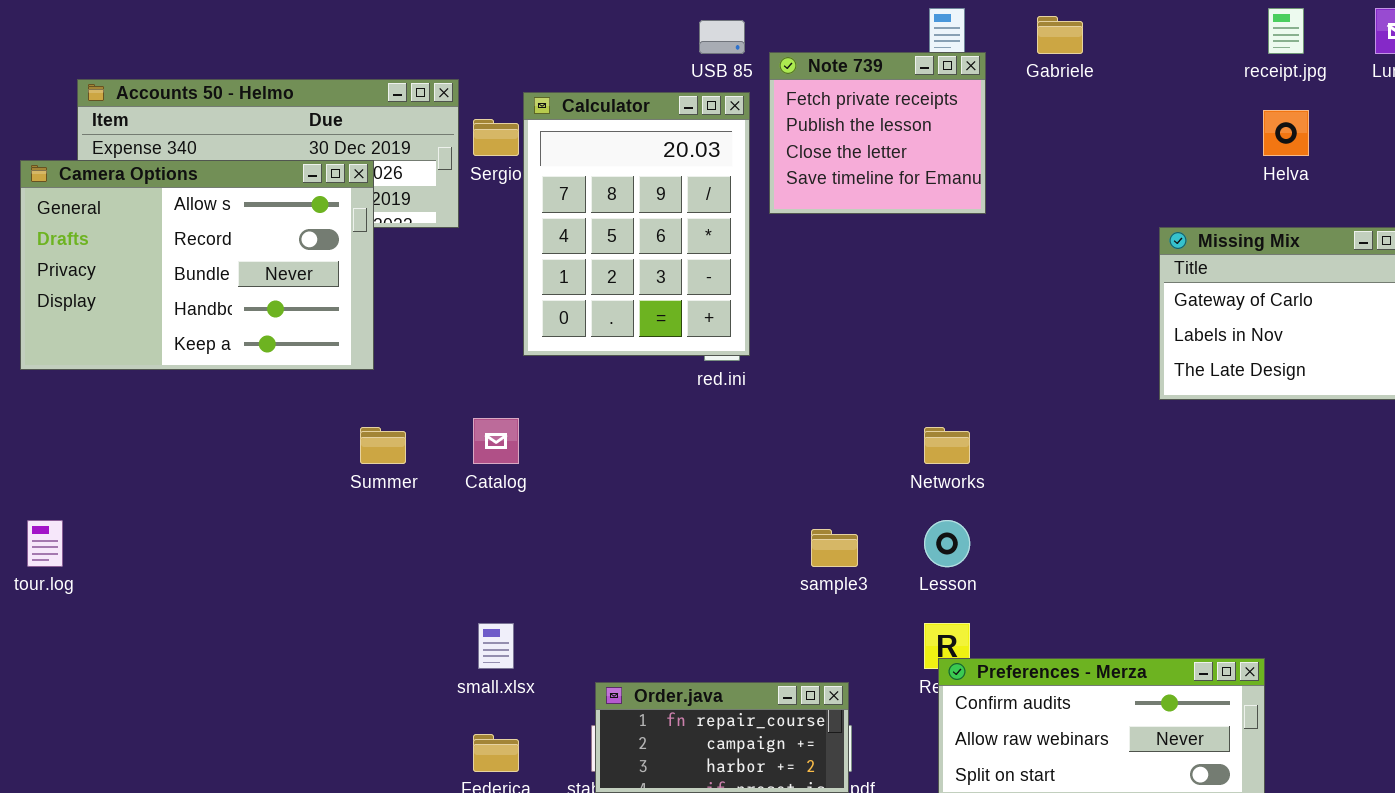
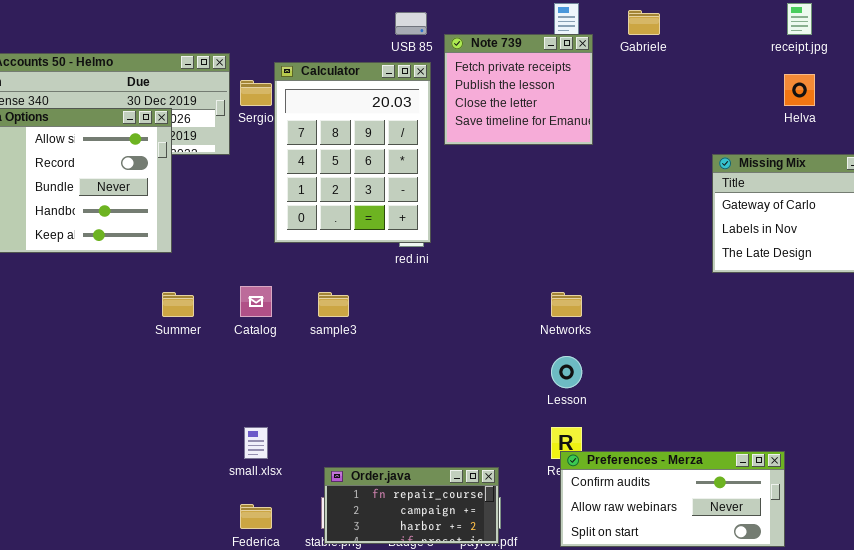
sample3: [811,529,858,567] -> [318,292,349,317], moved

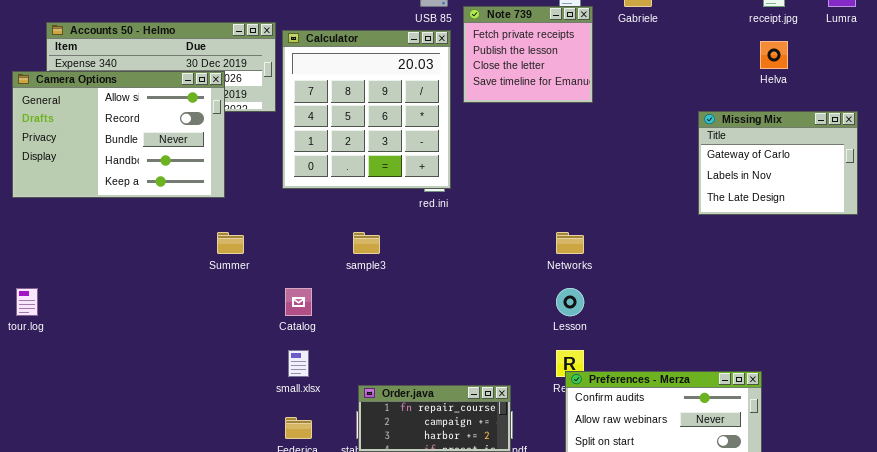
Calculator: [274,62,431,243] -> [282,30,451,189], resized
Catalog: [240,286,272,317] -> [285,288,312,316], moved

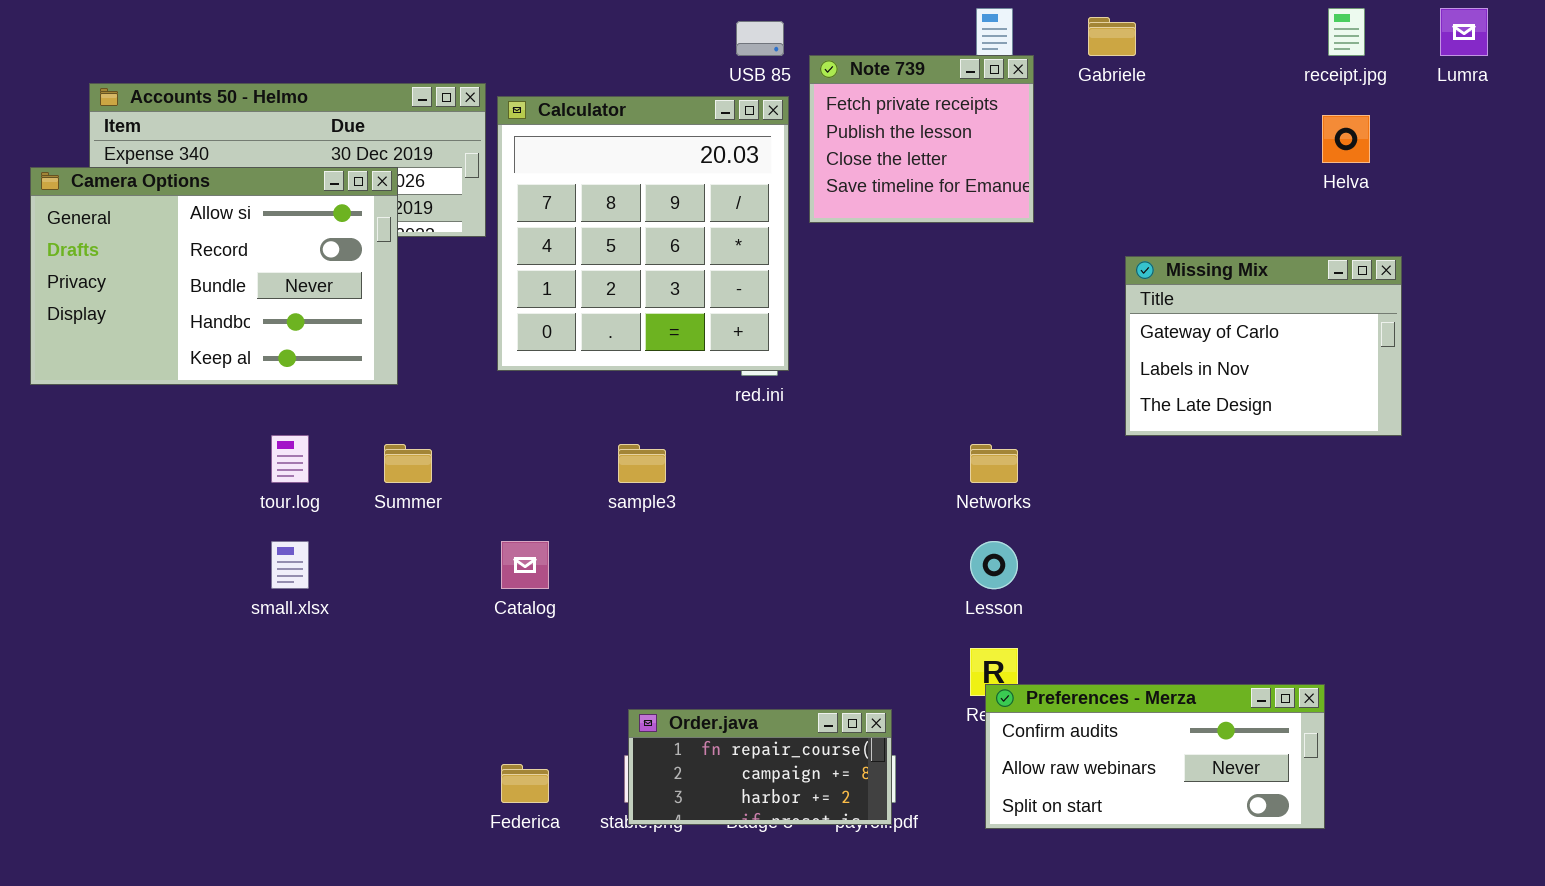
Missing Mix: [698,111,858,215] -> [1125,256,1402,436], moved
tour.log: [16,288,38,316] -> [271,435,309,483], moved
small.xlsx: [288,350,309,377] -> [271,541,309,589], moved

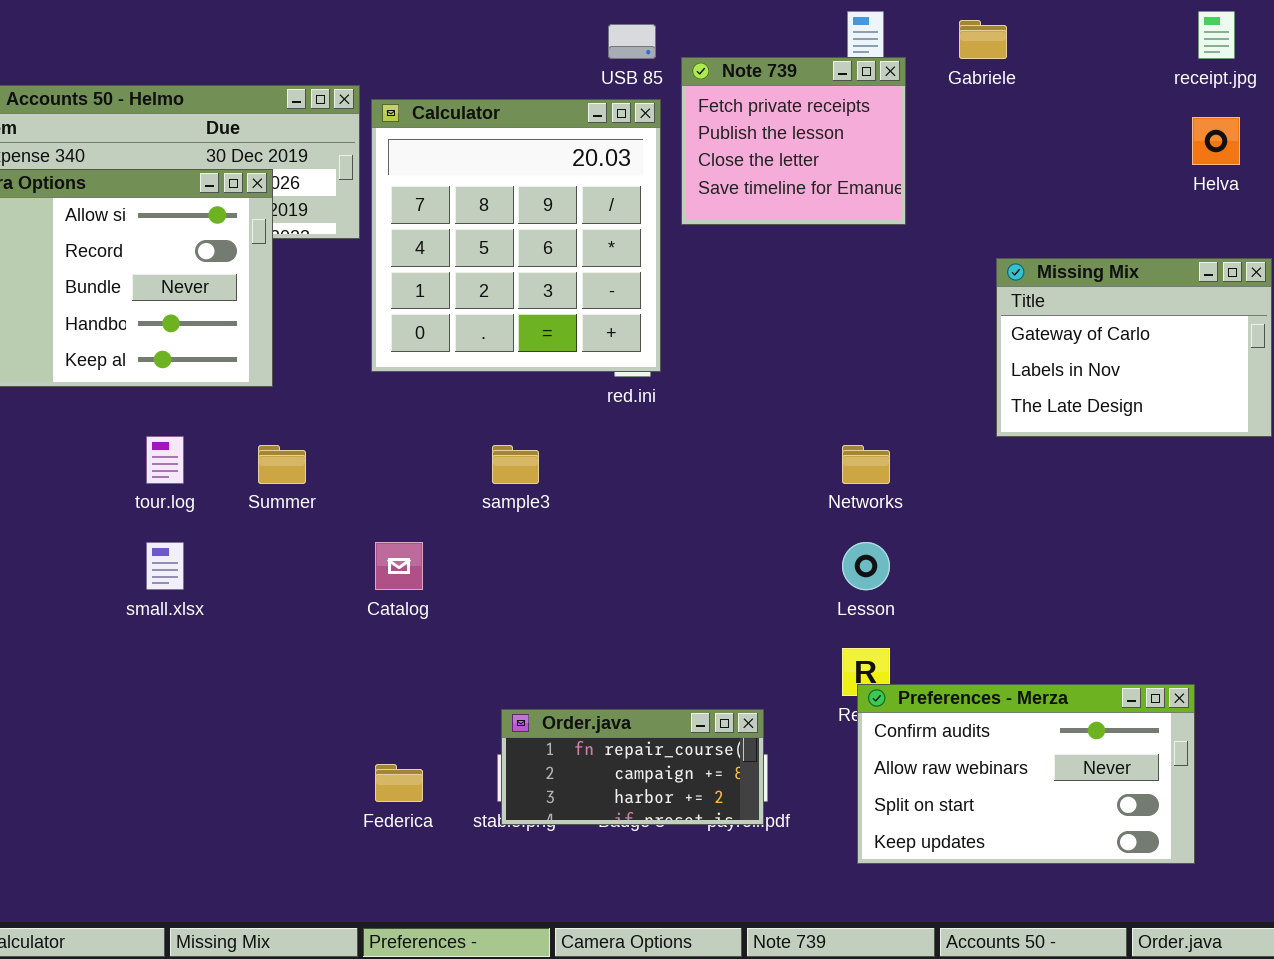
Preferences - Merza: [985,684,1325,829] -> [857,684,1195,864], resized

